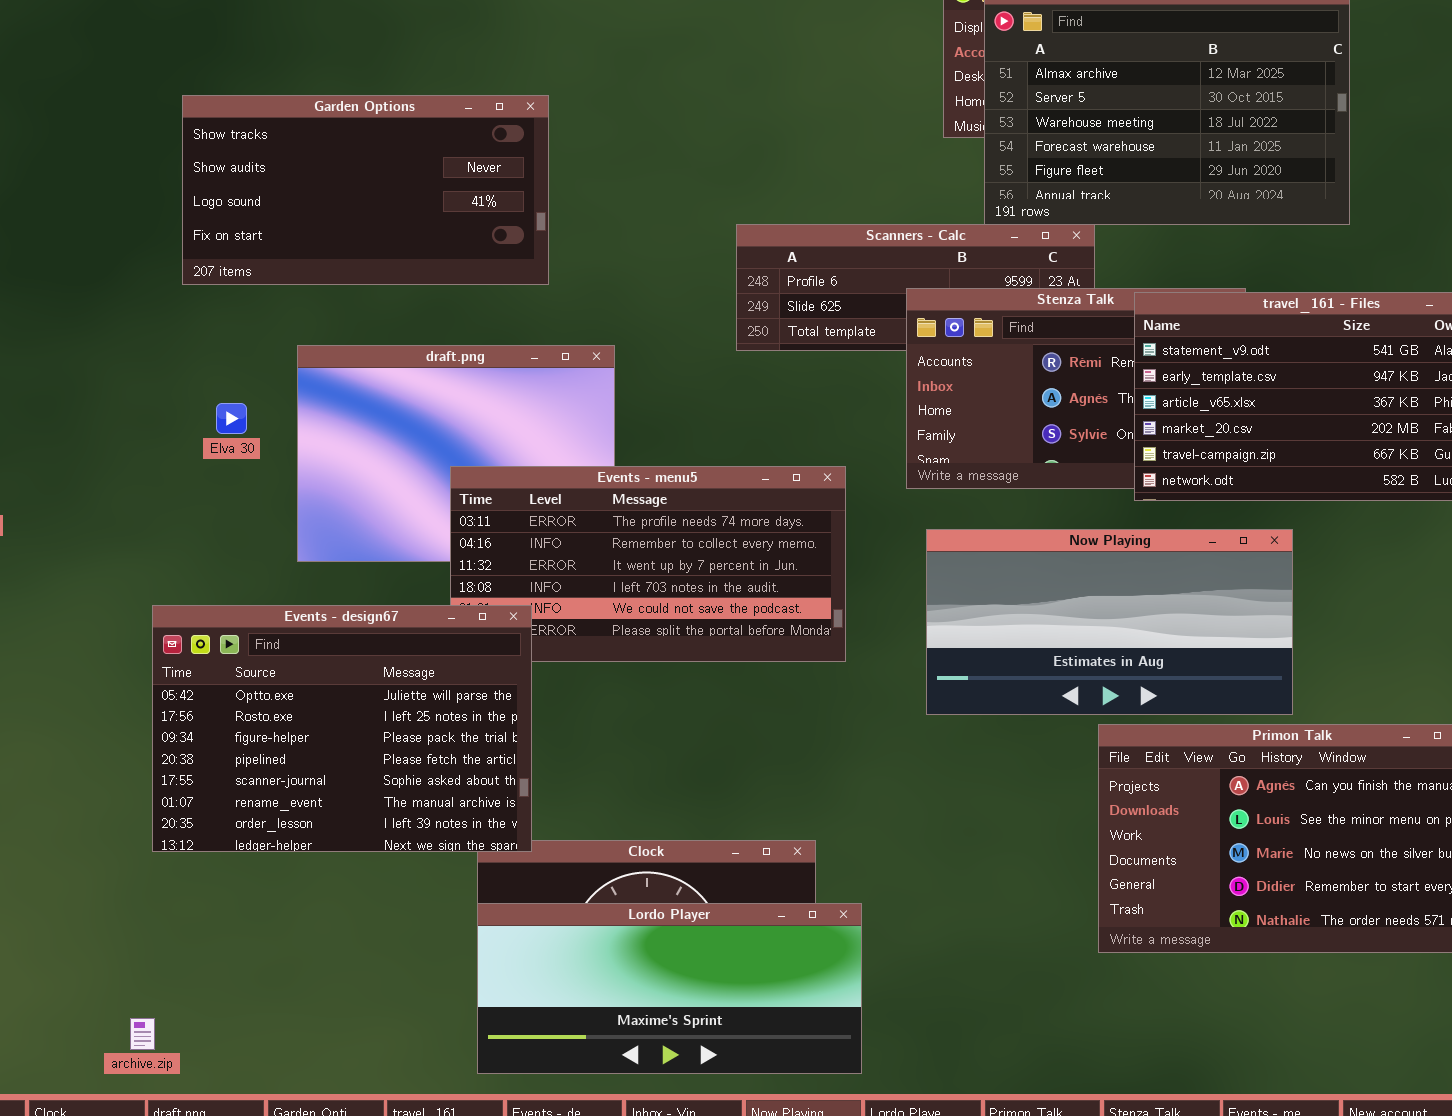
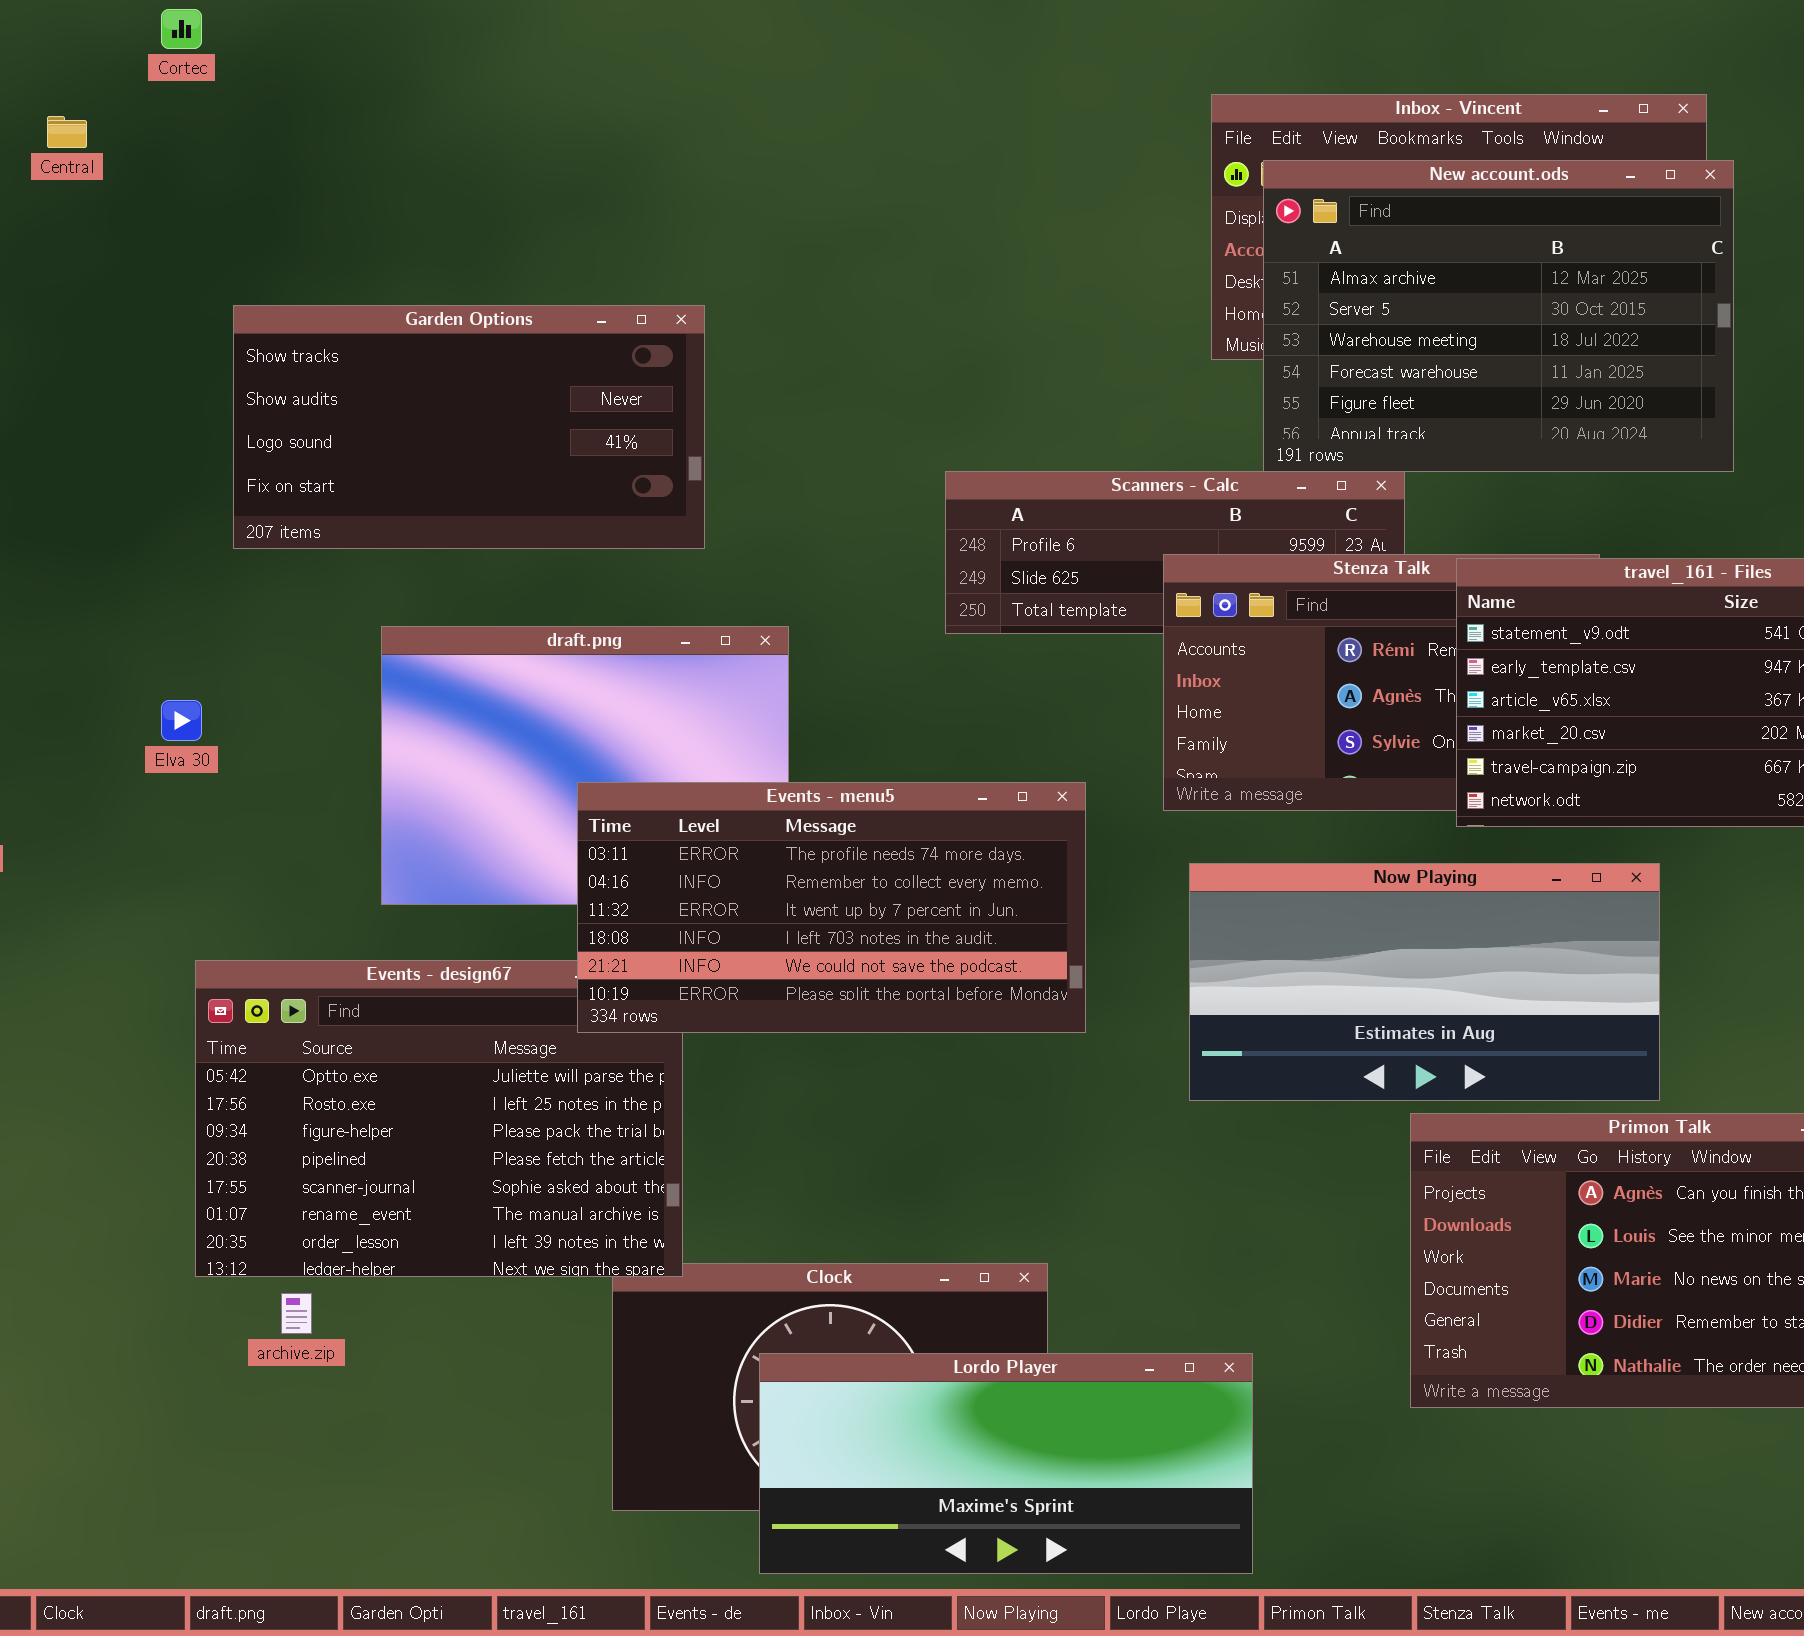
Elva 30: [216,403,247,434] -> [161,700,202,741], moved
Events - menu5: [450,466,846,662] -> [577,782,1086,1033], raised
Lordo Player: [477,903,862,1074] -> [759,1353,1253,1574], moved
archive.zip: [130,1018,155,1050] -> [281,1293,312,1334], moved

